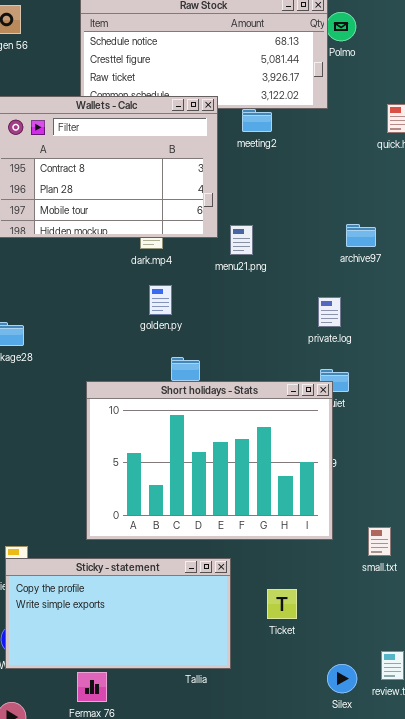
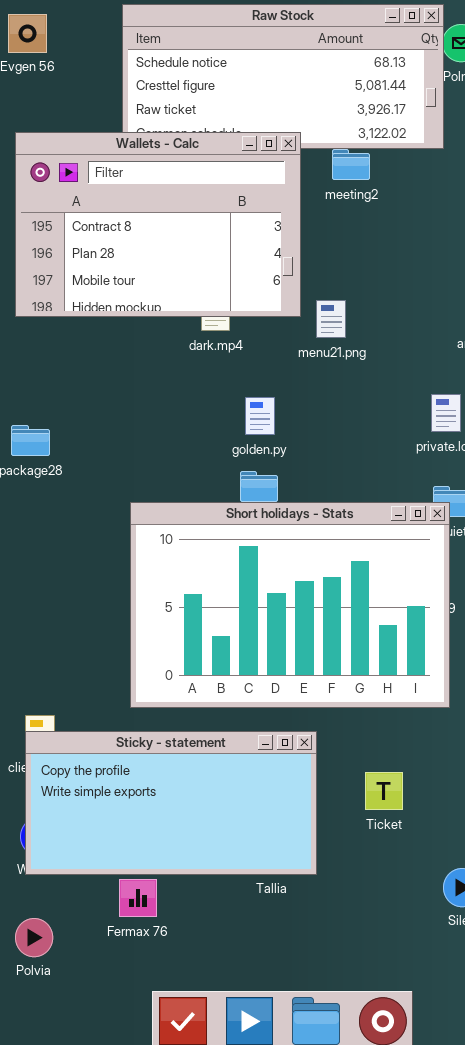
golden.py: [149,285,172,315] -> [245,397,275,435], moved

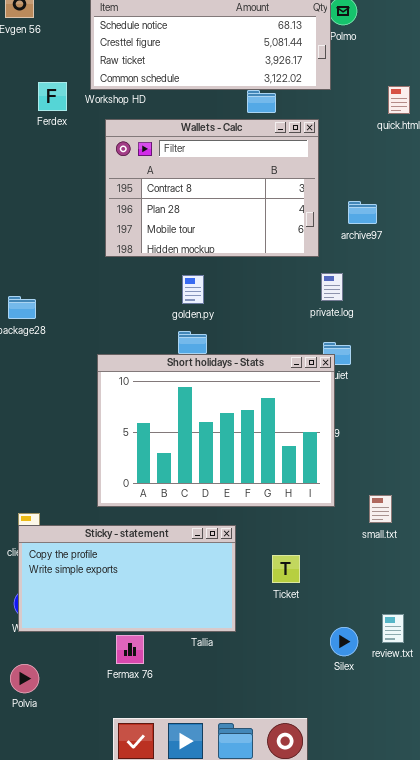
Wallets - Calc: [15,132,301,317] -> [105,119,319,257], moved
Fermax 76: [119,879,157,917] -> [116,635,144,664], moved

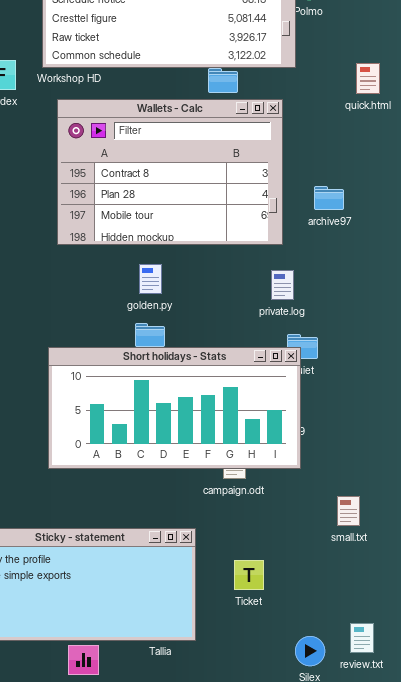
private.log: [321,273,343,301] -> [271,270,294,300], moved
Short holidays - Stats: [97,354,335,507] -> [48,347,301,469], resized

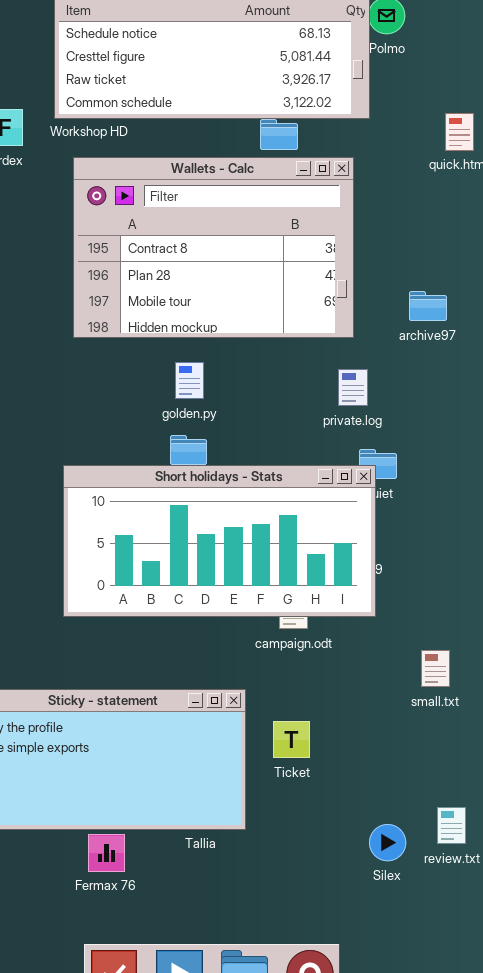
archive97: [314,186,344,210] -> [409,291,447,321], moved
Ticket: [234,560,264,590] -> [273,721,310,758], moved

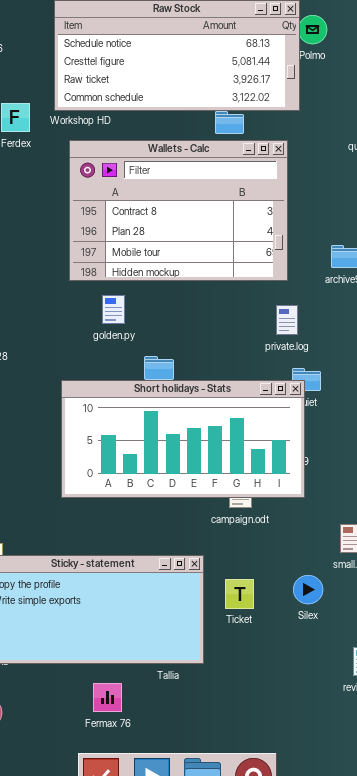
golden.py: [175,362,204,399] -> [102,295,125,324], moved
Silex: [369,824,406,861] -> [293,575,323,604], moved
Fermax 76: [88,834,125,872] -> [93,683,122,712], moved

